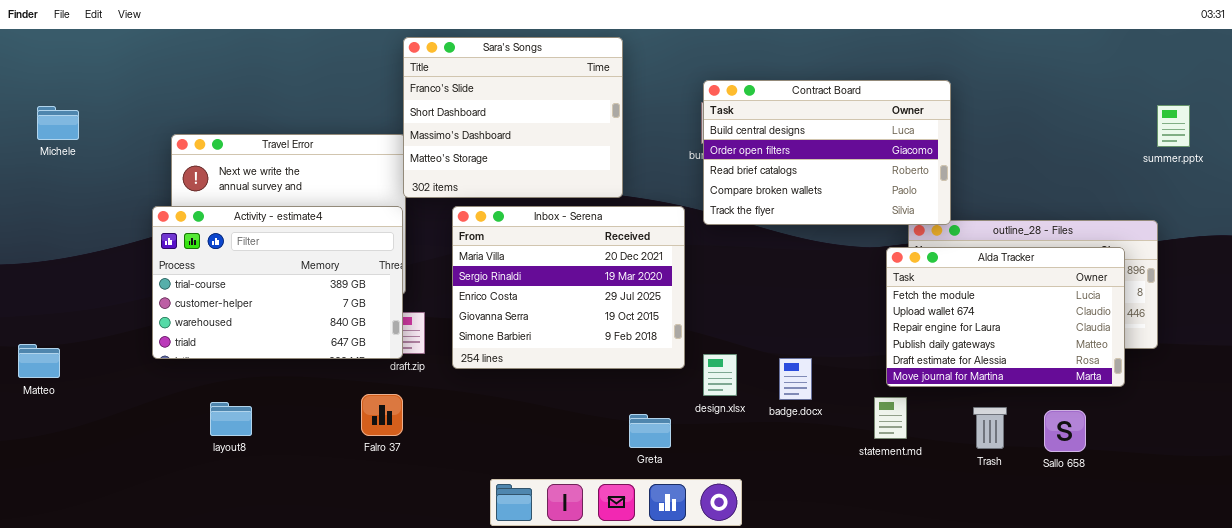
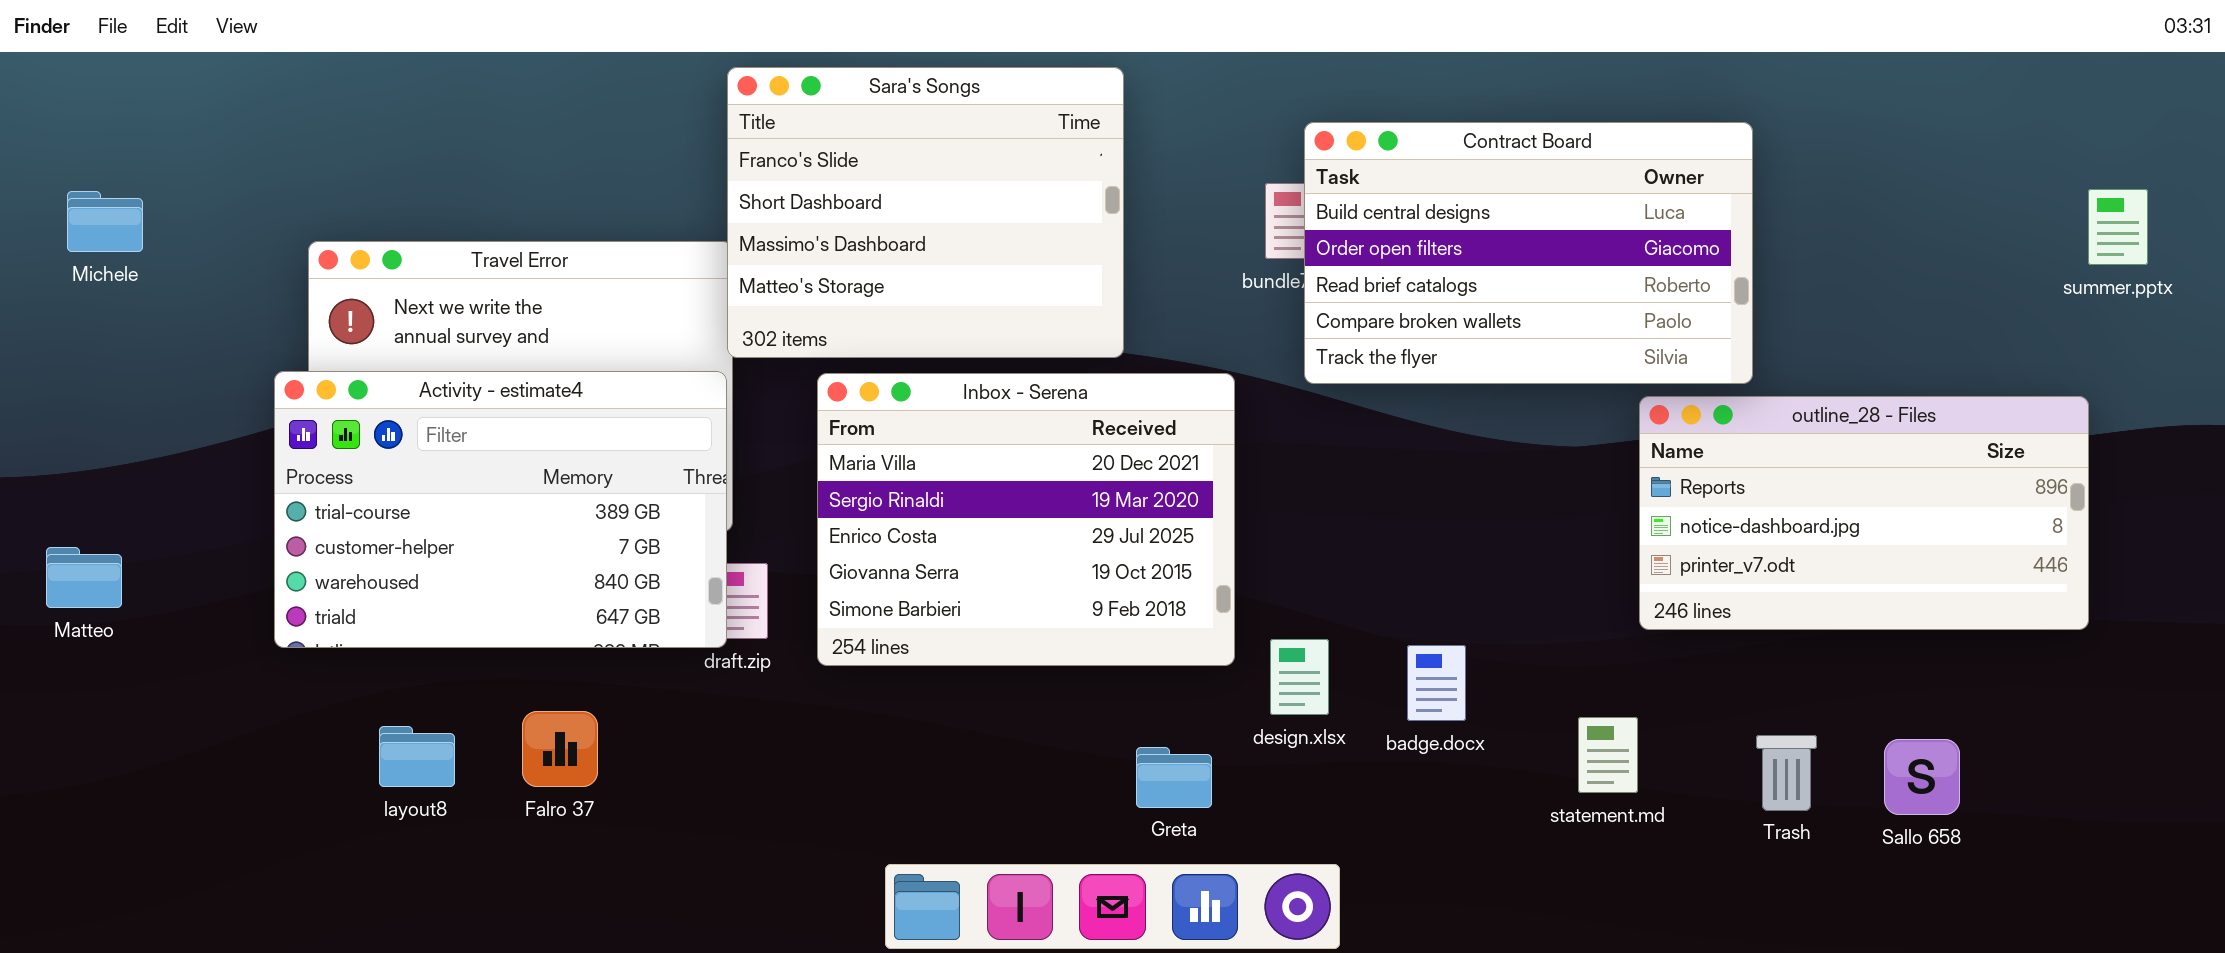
Contract Board: [703,80,951,225] -> [1304,122,1753,384], moved
Alda Tracker: [886,247,1125,387] -> none, closed
Matteo: [18,344,60,378] -> [46,547,122,608], moved
Falro 37: [361,394,403,436] -> [522,711,598,787], moved

